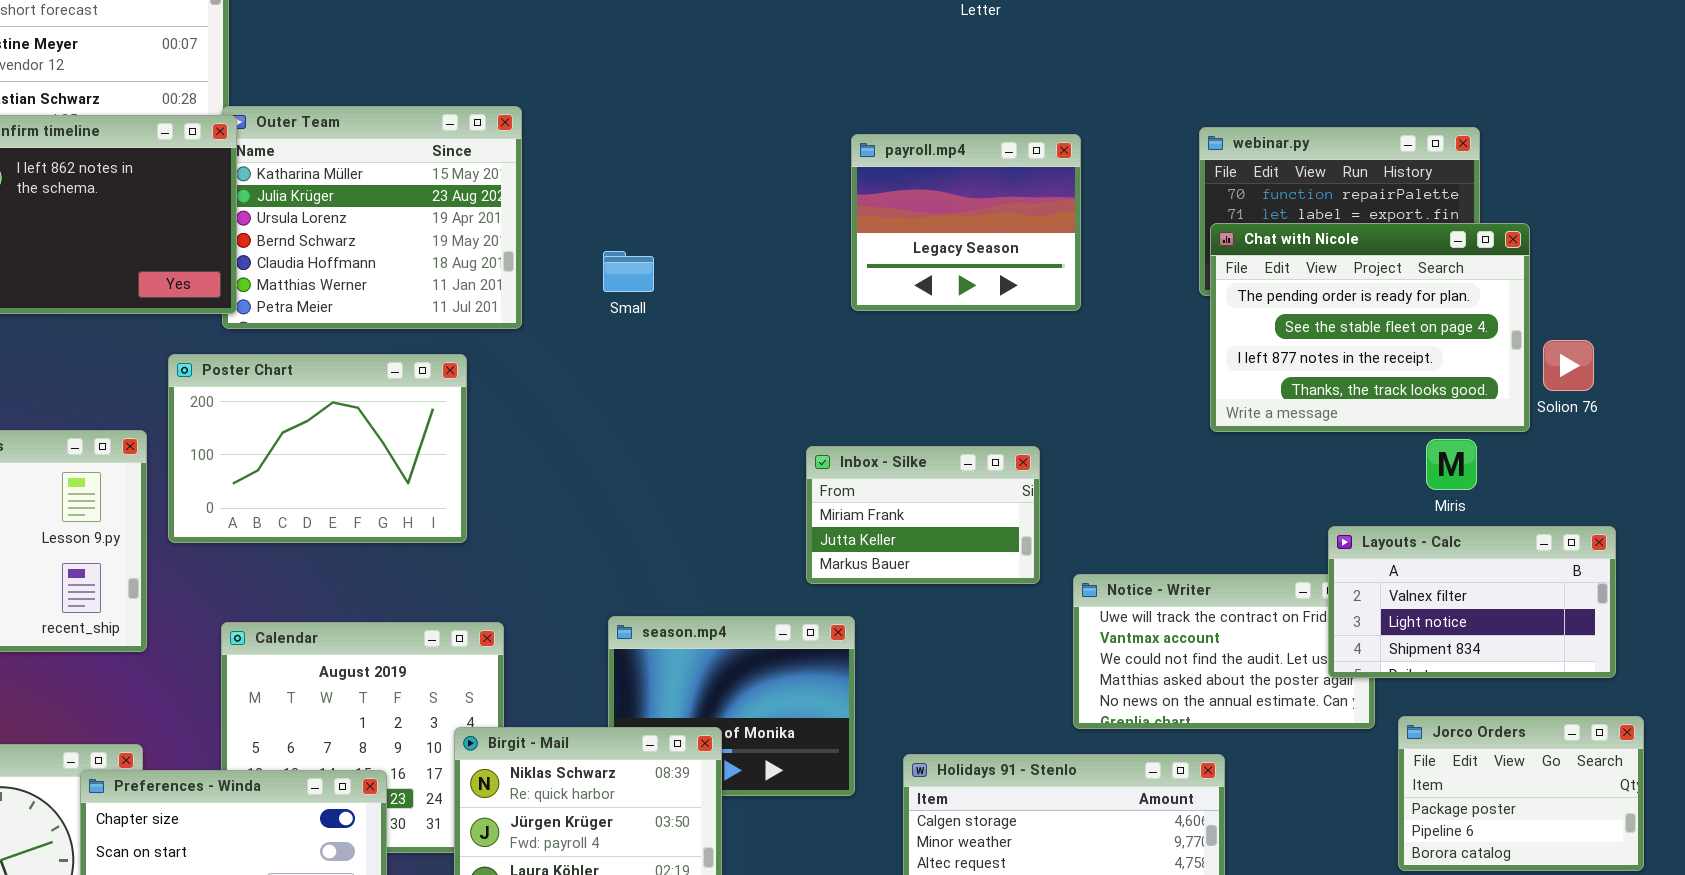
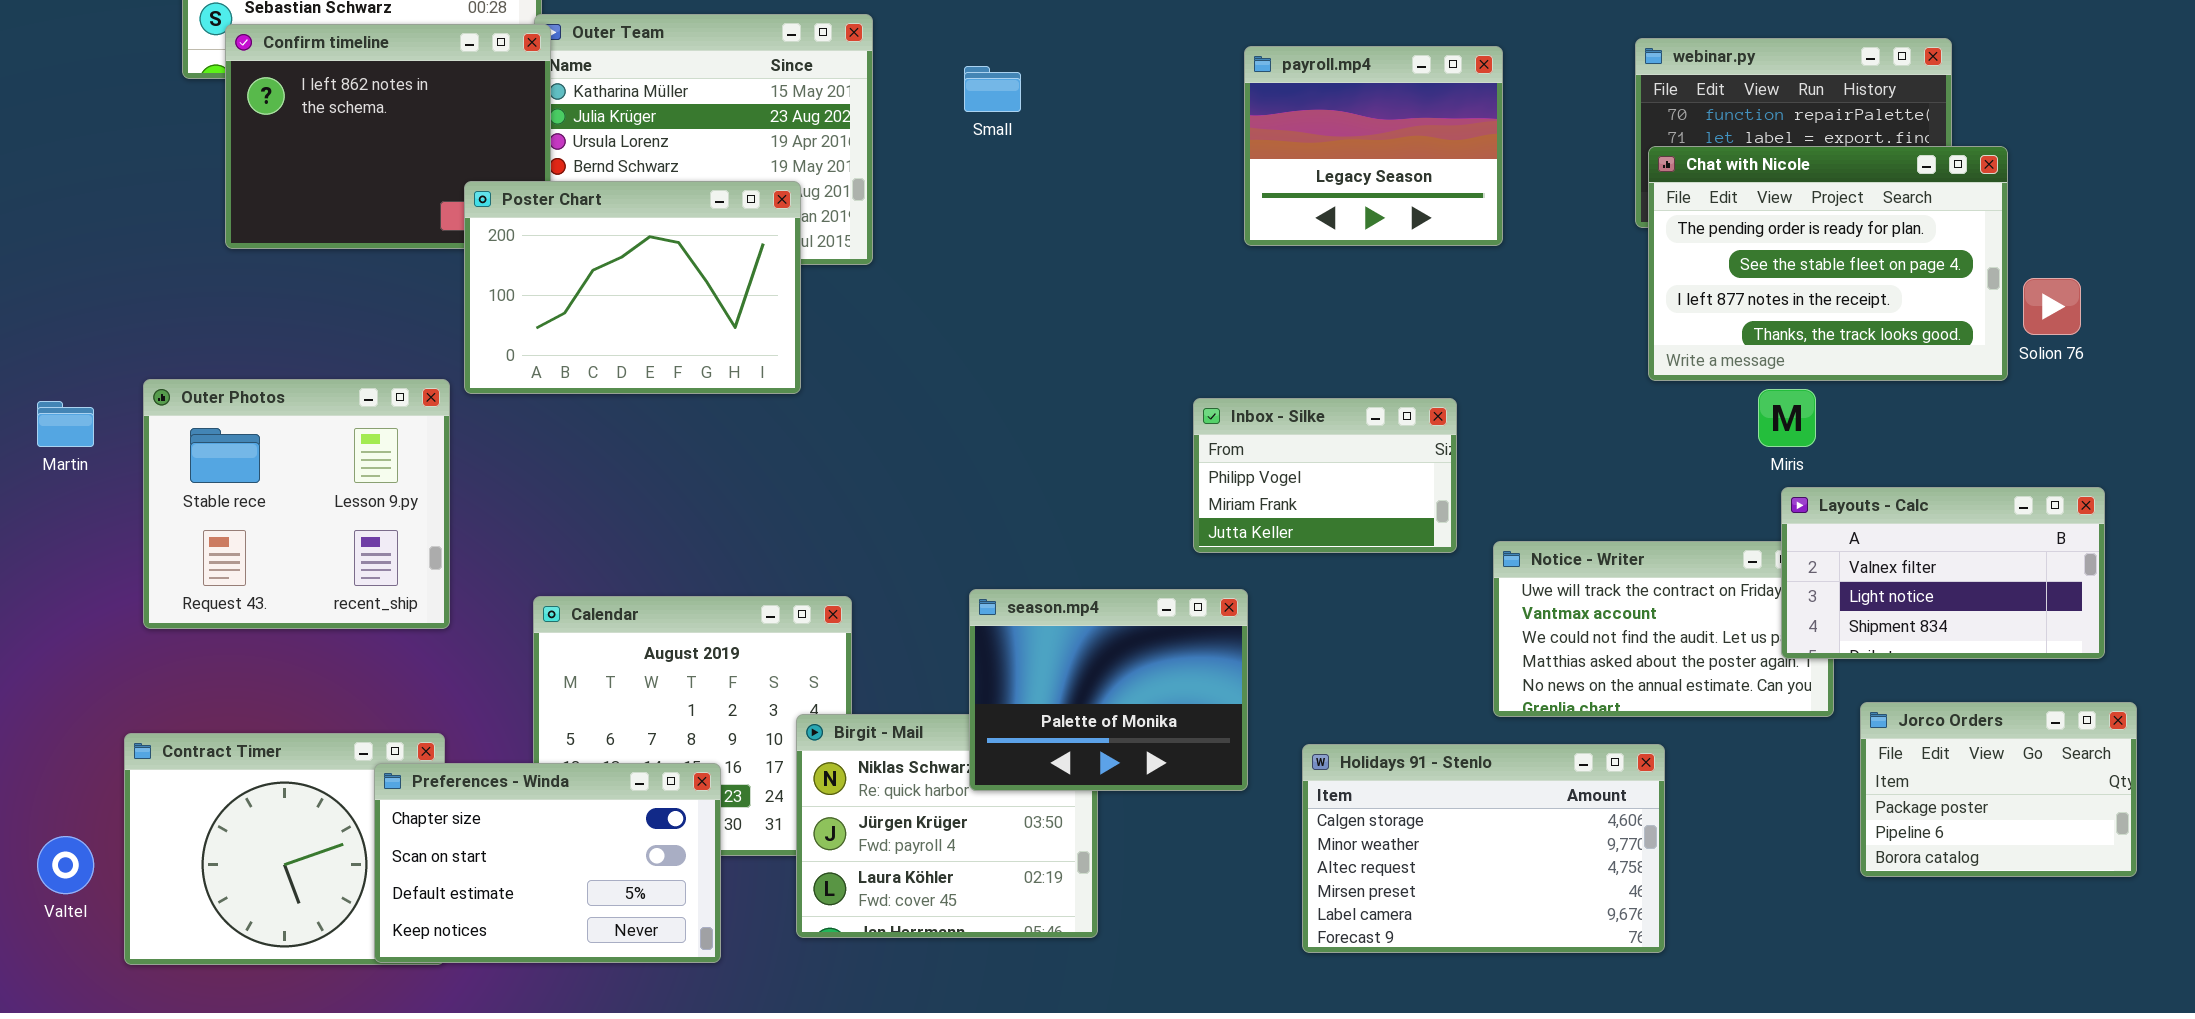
Small: [603,251,654,292] -> [964,66,1021,112], moved
Poster Chart: [168,354,467,543] -> [464,181,801,394], moved
Miris: [1426,439,1477,490] -> [1758,389,1816,447], moved
Inbox - Silke: [806,446,1040,584] -> [1193,398,1457,553], scrolled up 1 row
season.mp4: [608,616,855,796] -> [969,589,1248,791], raised

